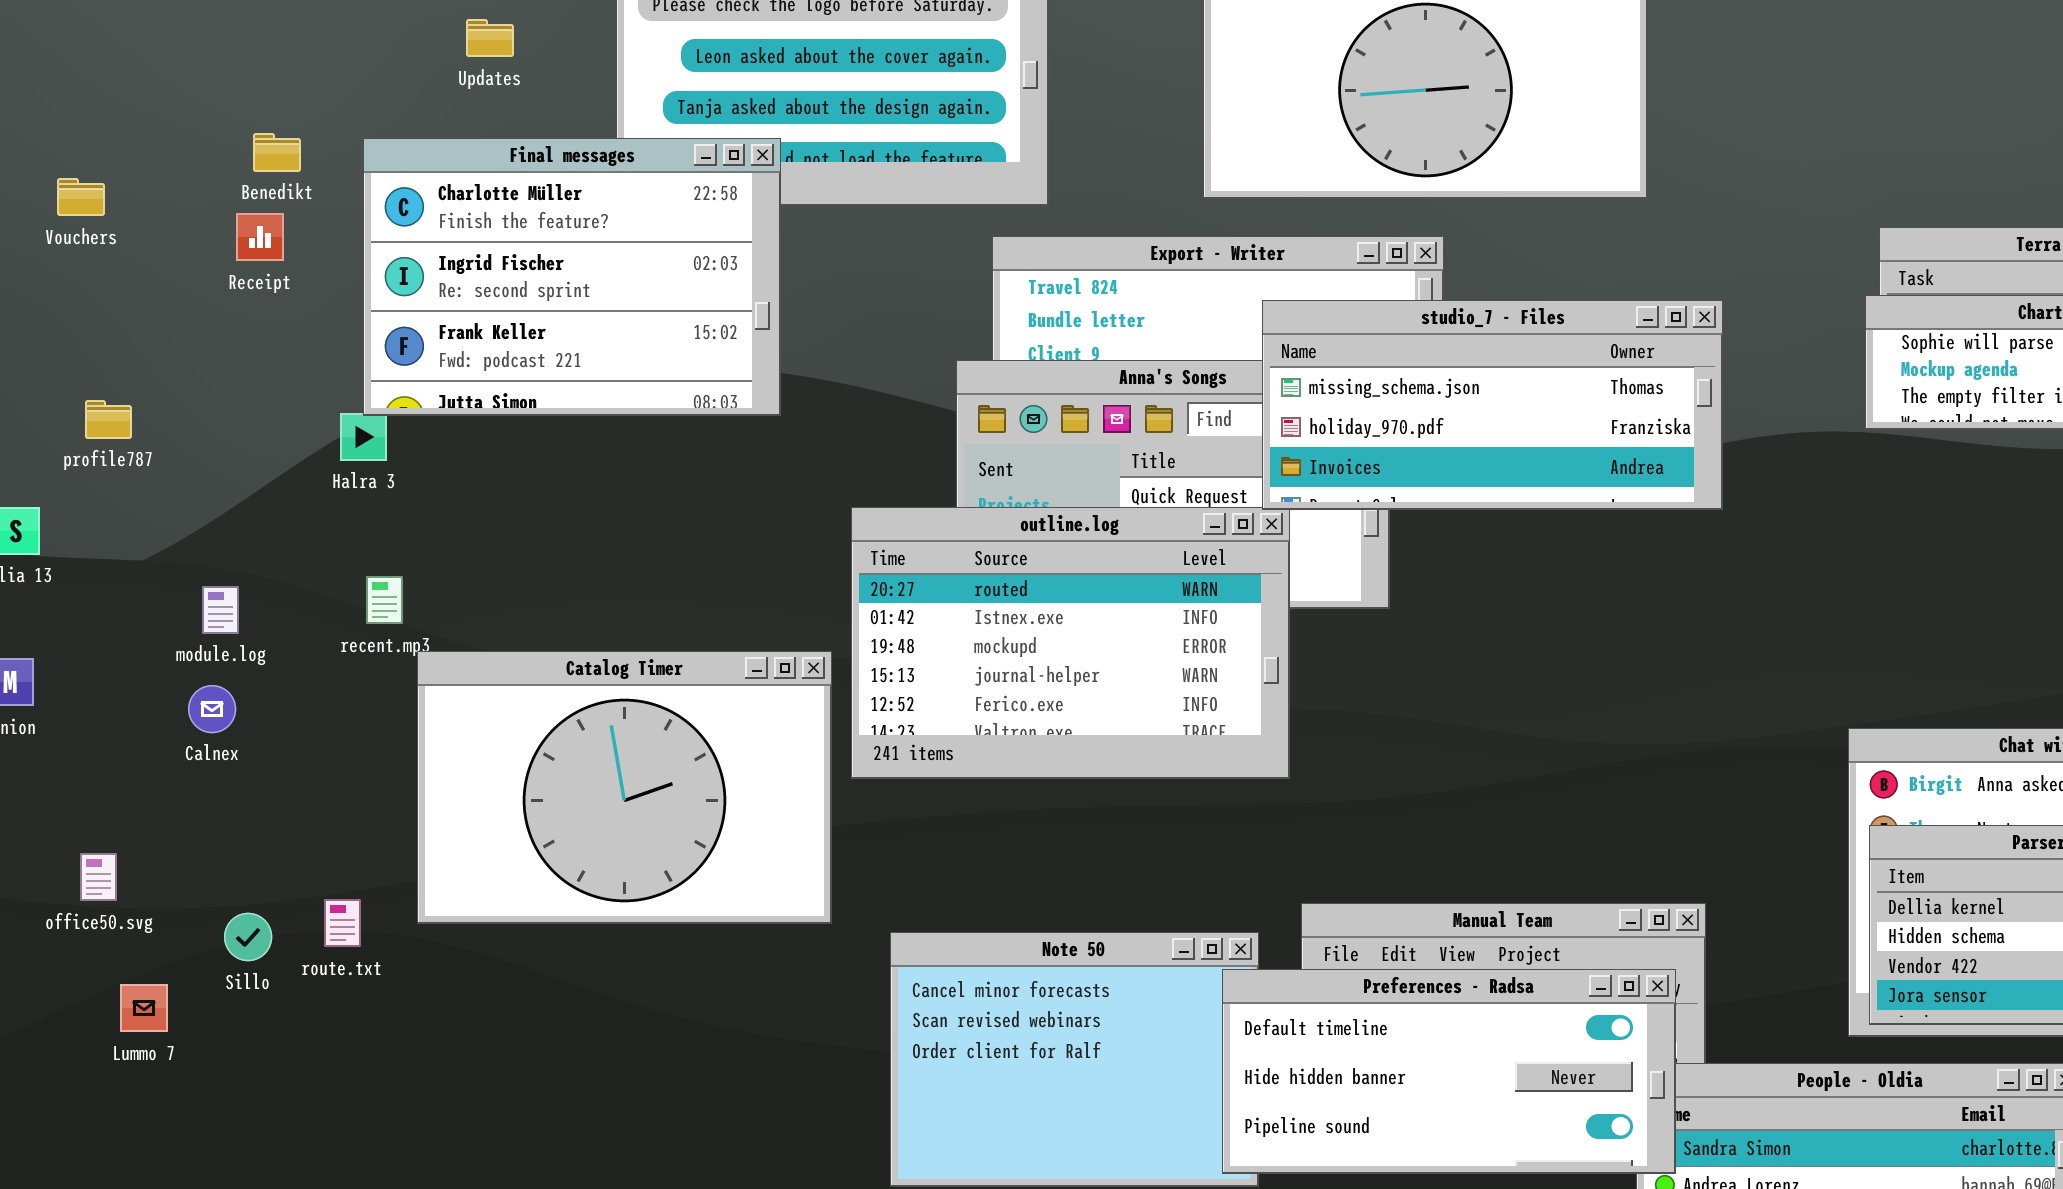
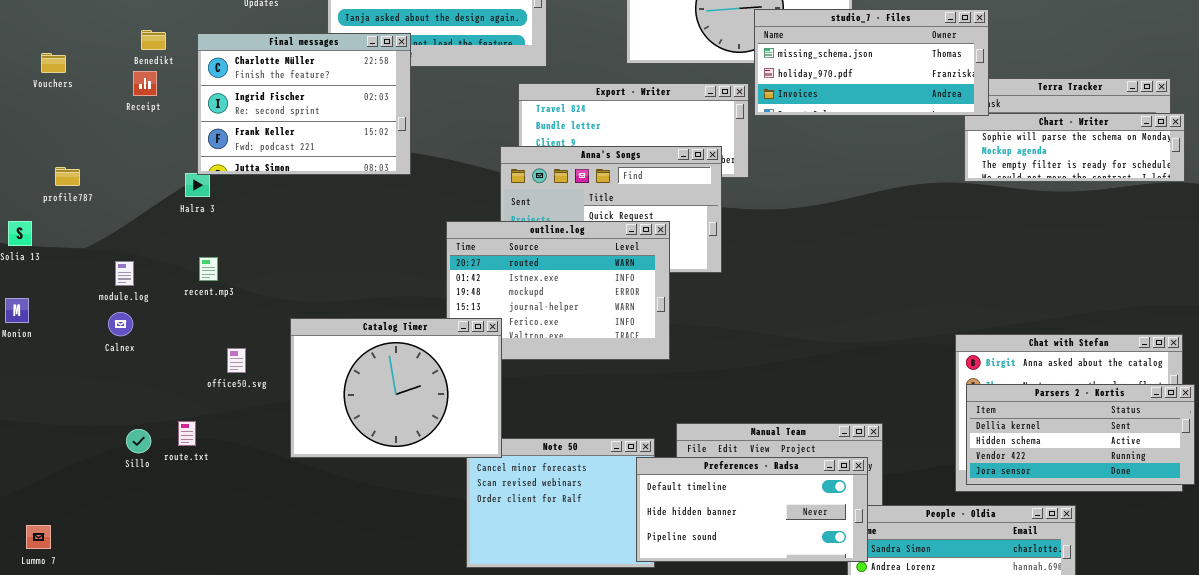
studio_7 - Files: [1262,300,1723,510] -> [754,9,989,116], moved
Catalog Timer: [417,651,832,924] -> [290,318,502,458], moved
office50.svg: [80,853,117,901] -> [227,348,246,373], moved
Lummo 7: [120,984,168,1032] -> [26,525,51,549], moved

